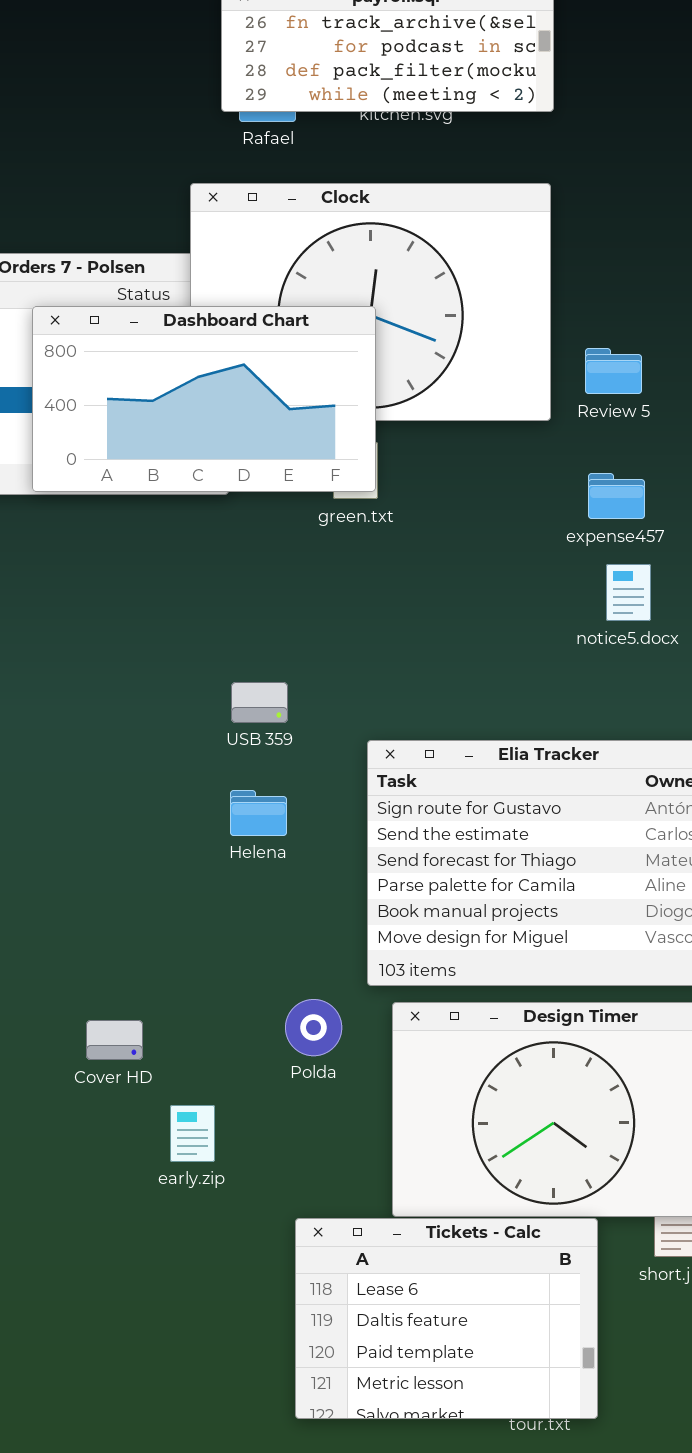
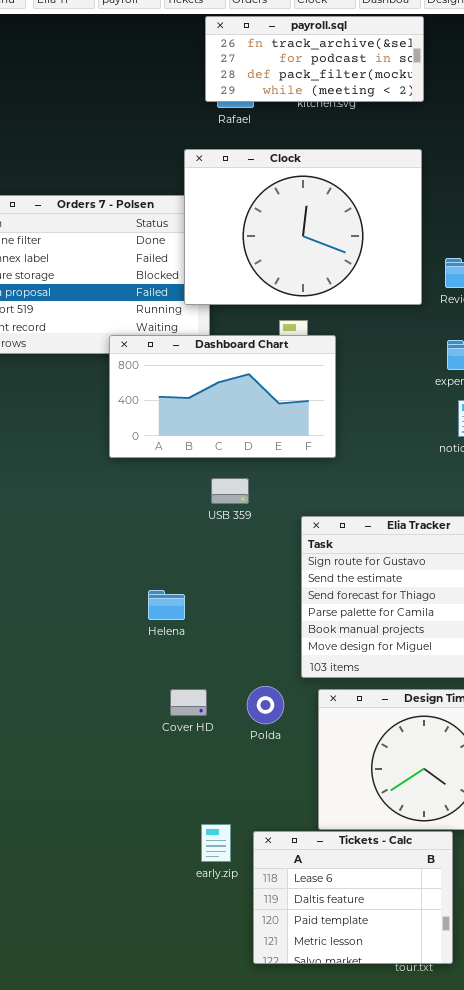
Dashboard Chart: [32,306,376,492] -> [109,335,336,458], moved
Helena: [230,790,287,836] -> [148,590,185,620], moved
Cover HD: [86,1020,143,1060] -> [170,689,207,716], moved
early.zip: [170,1105,215,1162] -> [201,824,231,862], moved

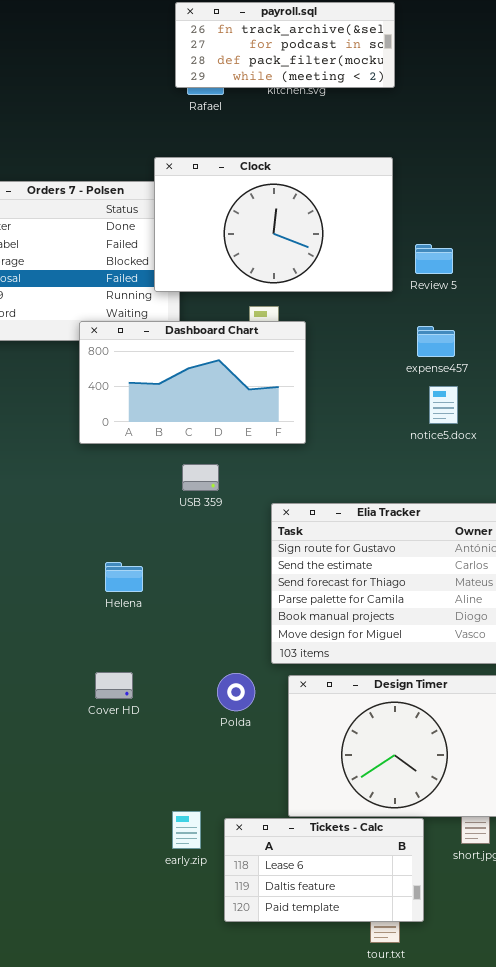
Clock: [184,149,422,305] -> [154,157,393,292], resized
Helena: [148,590,185,620] -> [105,562,143,592], moved
Cover HD: [170,689,207,716] -> [95,672,133,699], moved
Tickets - Calc: [253,831,453,964] -> [224,818,424,922], resized

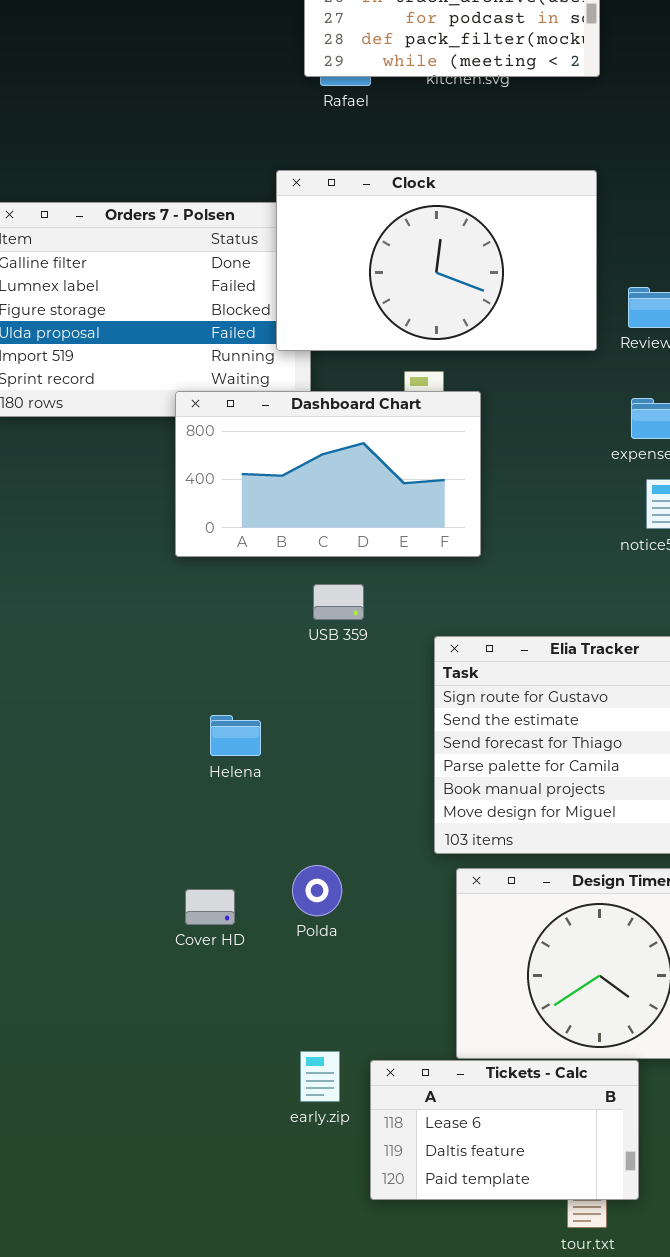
Cover HD: [95,672,133,699] -> [185,889,235,925], moved
Polda: [217,673,255,711] -> [292,865,342,916], moved

